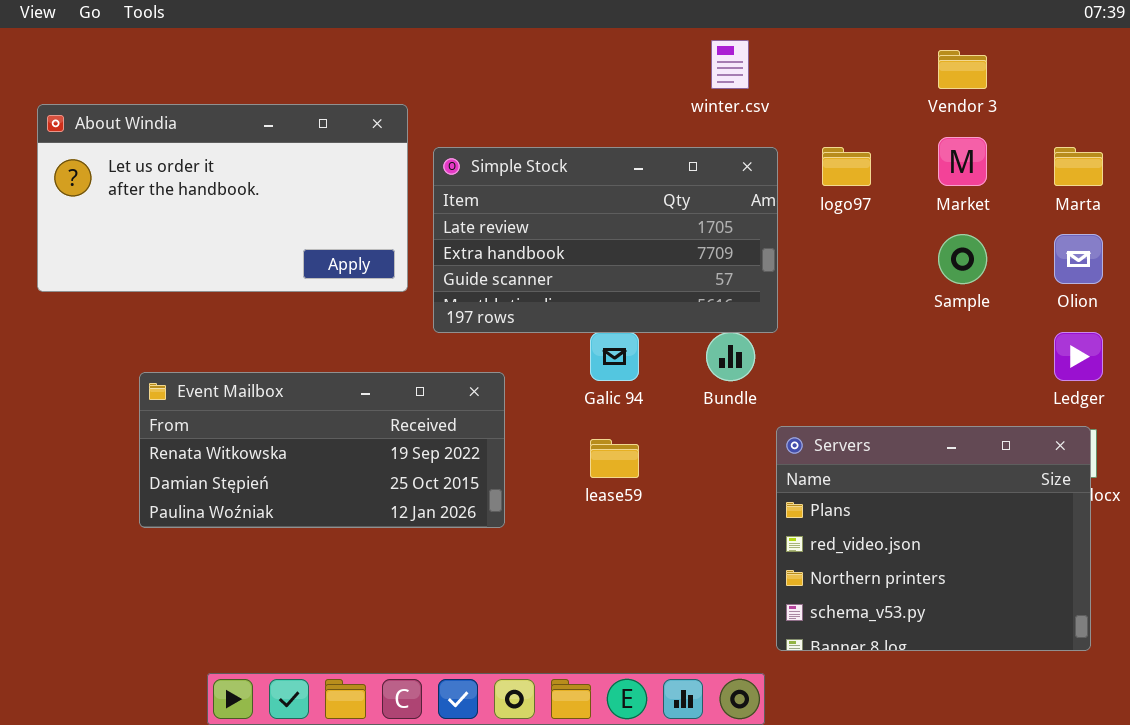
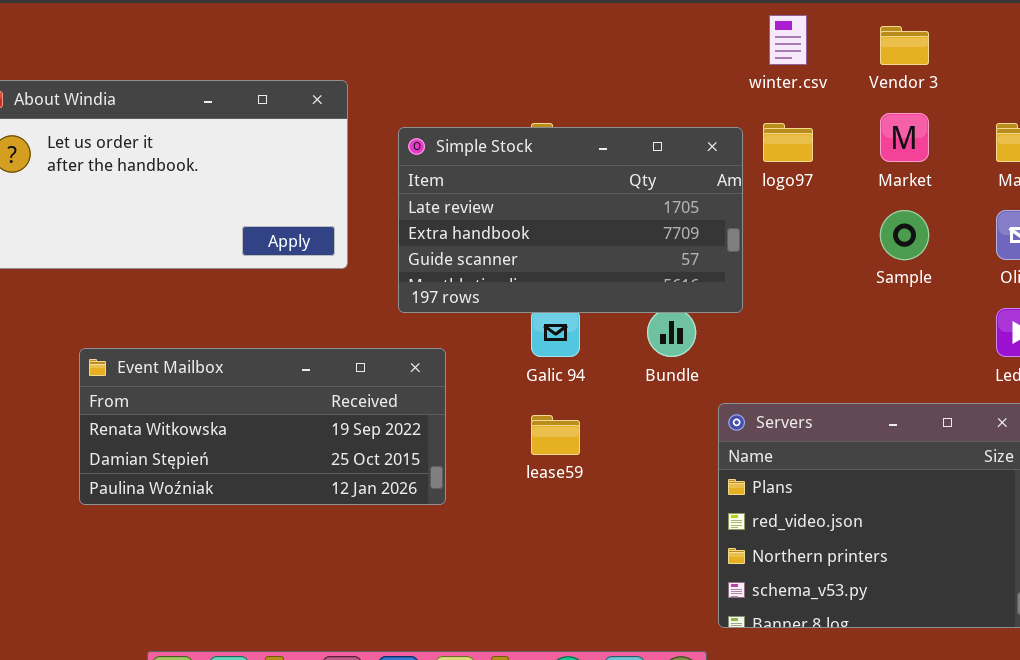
winter.csv: [711,40,749,89] -> [769,15,807,65], moved
Simple Stock: [433,147,778,333] -> [398,127,743,313], moved

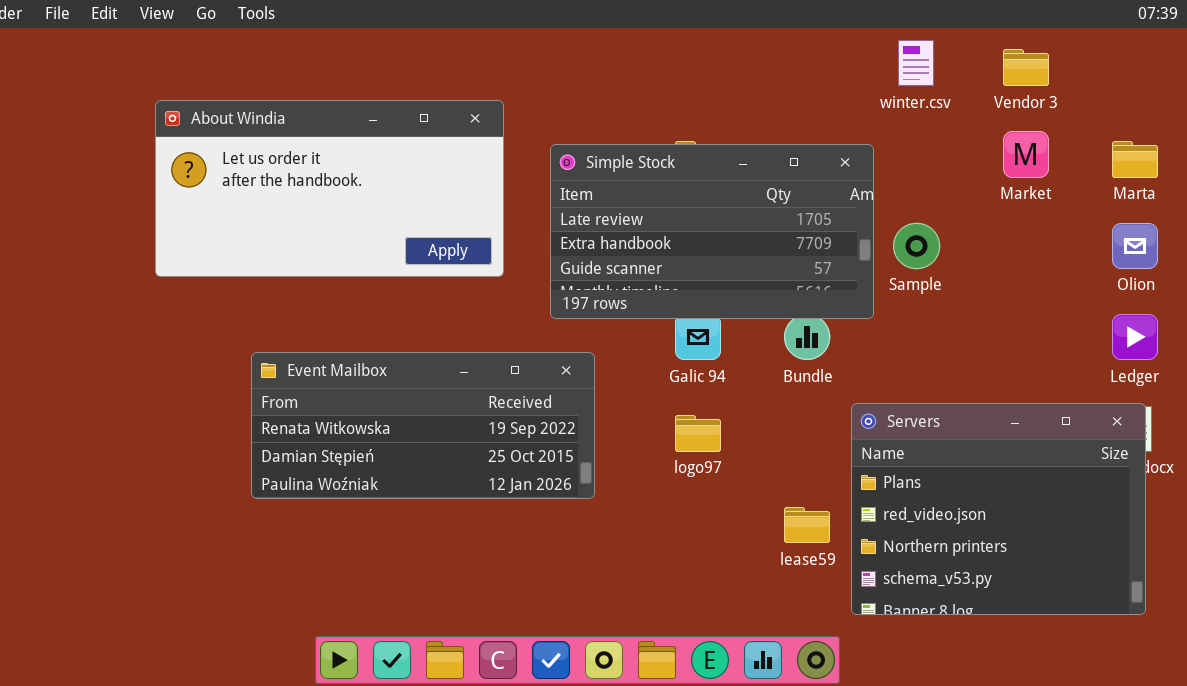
logo97: [763,123,813,162] -> [675,415,721,452], moved
Sample: [880,210,929,260] -> [893,223,940,269], moved
lease59: [531,415,580,455] -> [784,507,830,543], moved

